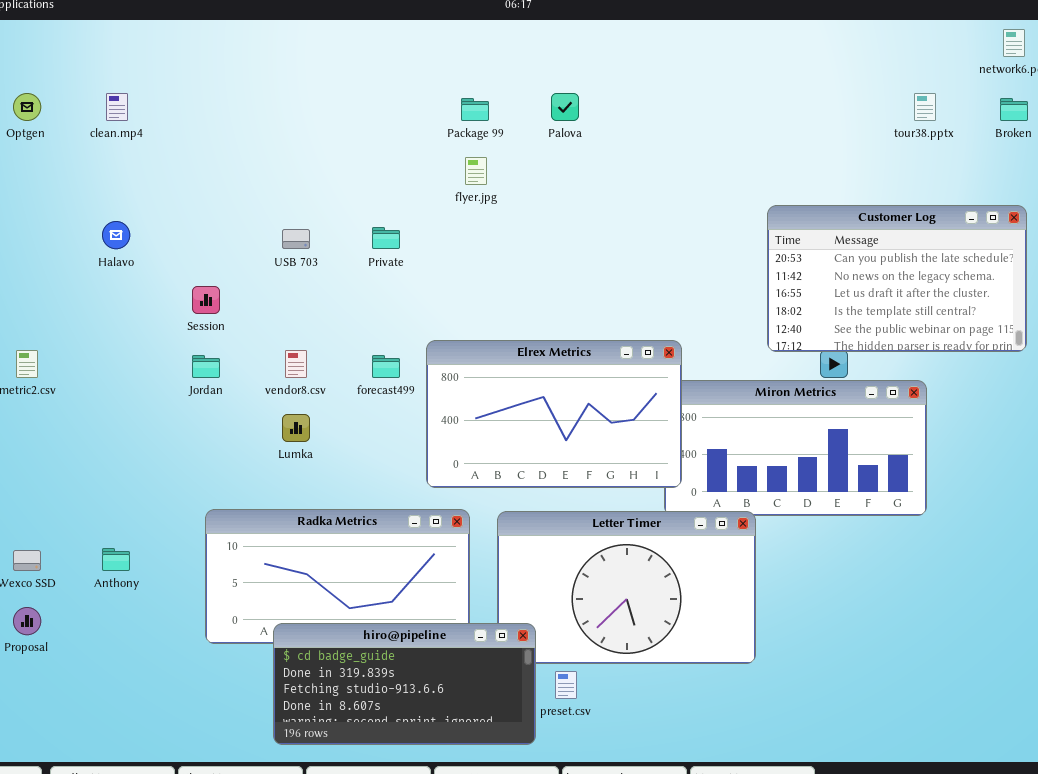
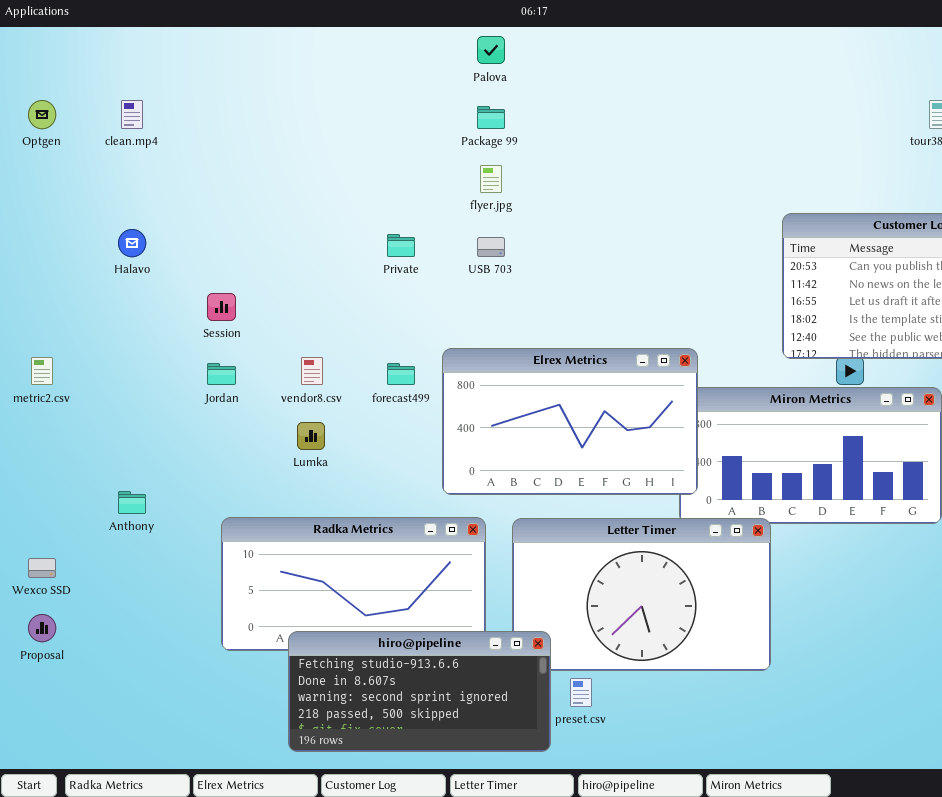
Palova: [551,93,579,121] -> [477,36,505,64], moved
USB 703: [282,229,310,249] -> [477,237,505,257], moved
Anthony: [102,548,130,571] -> [118,491,146,514], moved
hiro@pipeline: [273,623,536,745] -> [288,631,551,752], scrolled down 2 rows

